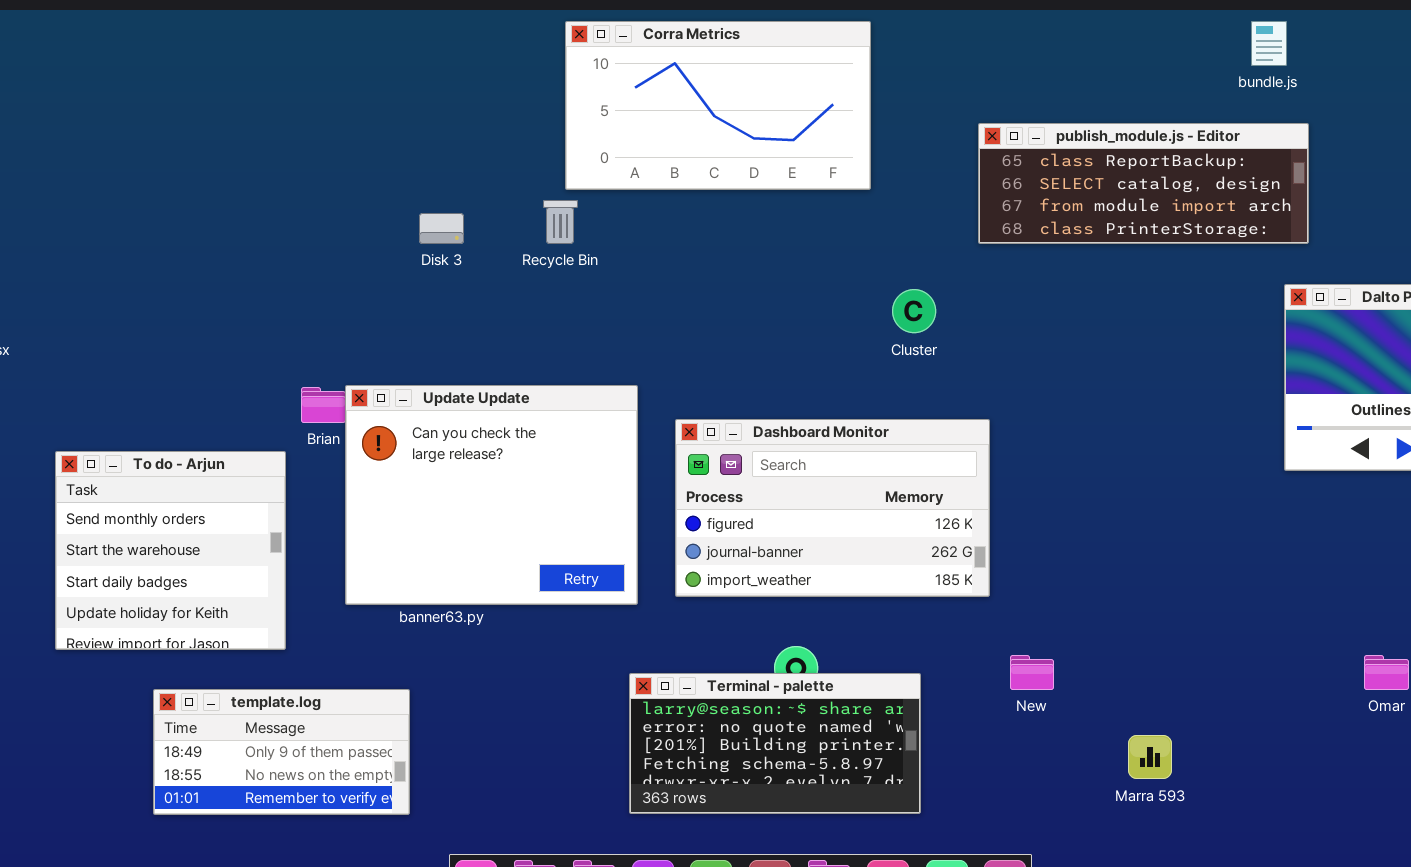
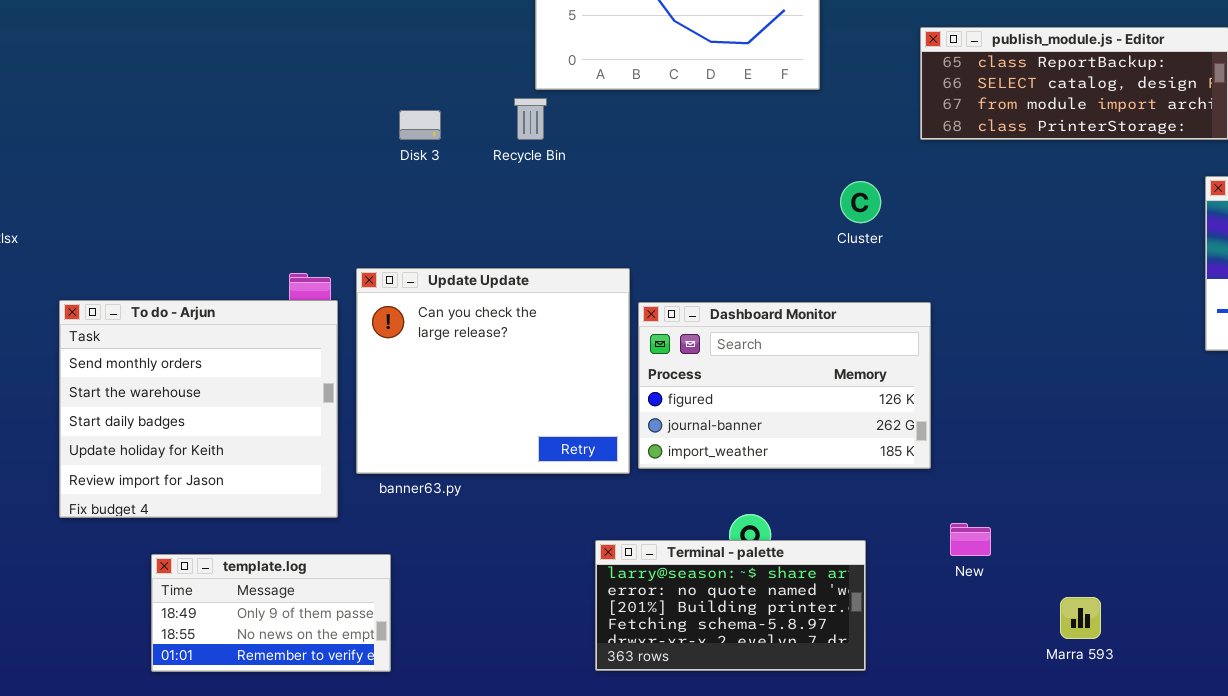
Update Update: [345,385,638,605] -> [356,268,630,474], moved
To do - Arjun: [55,451,286,650] -> [59,300,338,518], resized

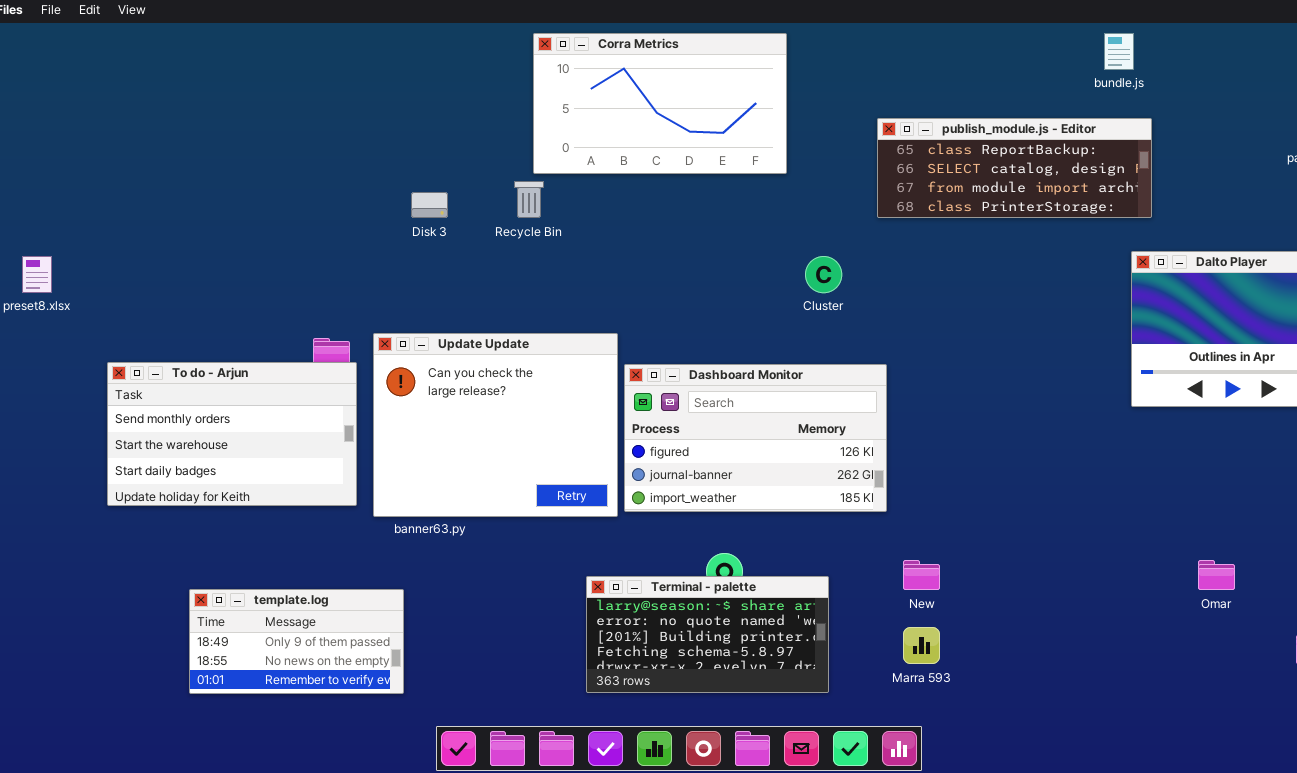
To do - Arjun: [59,300,338,518] -> [107,362,357,506], resized
Marra 593: [1060,597,1101,639] -> [903,627,940,664], moved

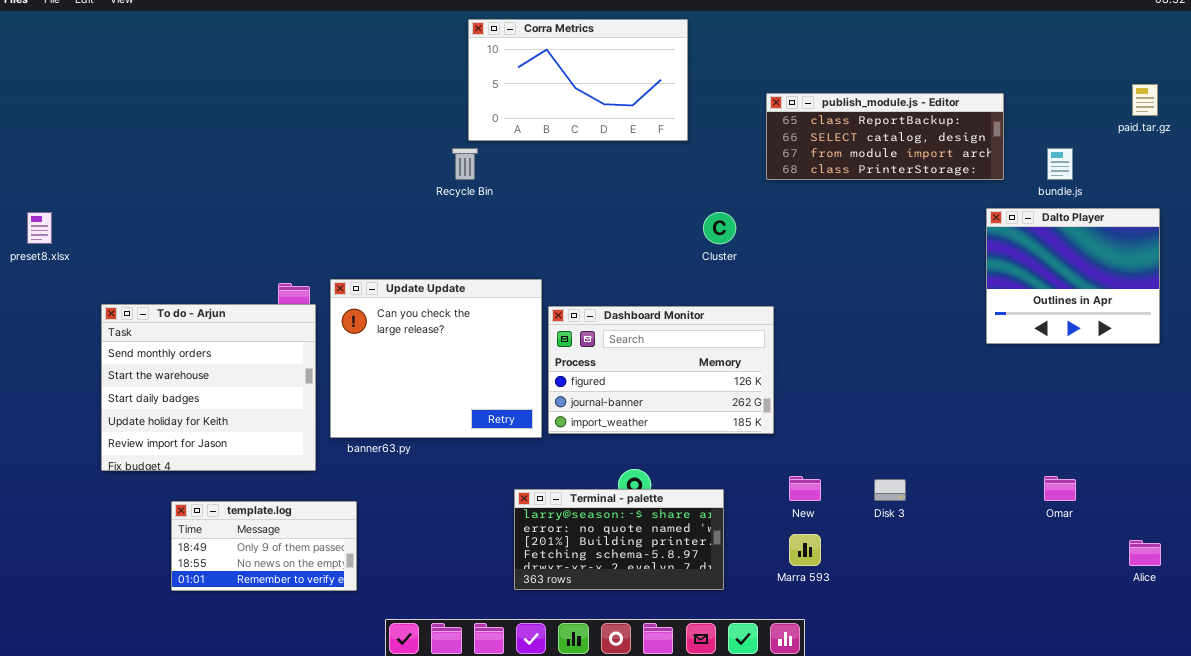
bundle.js: [1104,33,1134,70] -> [1047,148,1073,180], moved
Disk 3: [411,192,448,218] -> [874,479,906,501], moved
To do - Arjun: [107,362,357,506] -> [101,304,316,471], resized

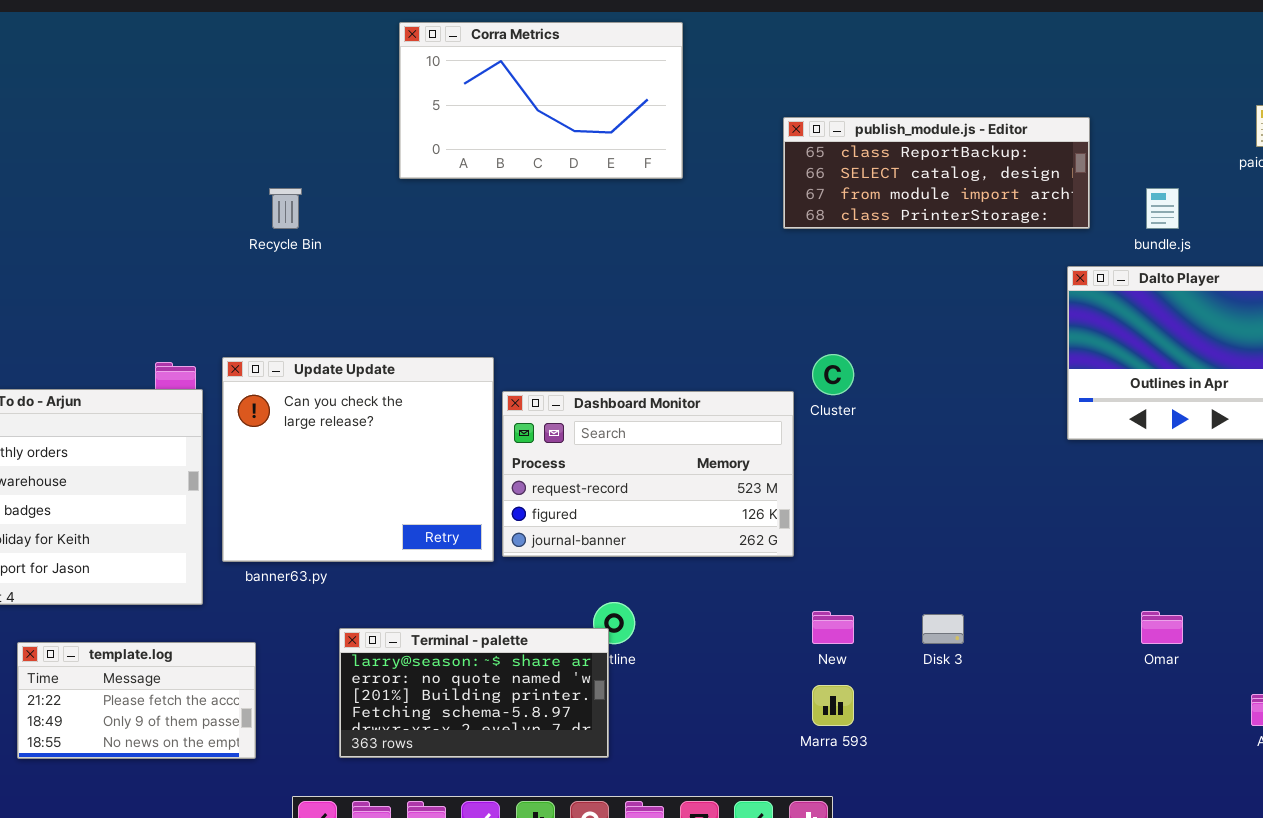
Recycle Bin: [452,148,478,180] -> [269,188,302,229], moved
Cluster: [703,212,736,244] -> [812,354,854,395], moved
Dashboard Monitor: [548,306,774,434] -> [502,391,794,557], scrolled up 1 row
Terminal - palette: [514,489,724,590] -> [339,628,609,758], moved
template.log: [171,501,357,591] -> [17,642,256,759], scrolled up 1 row

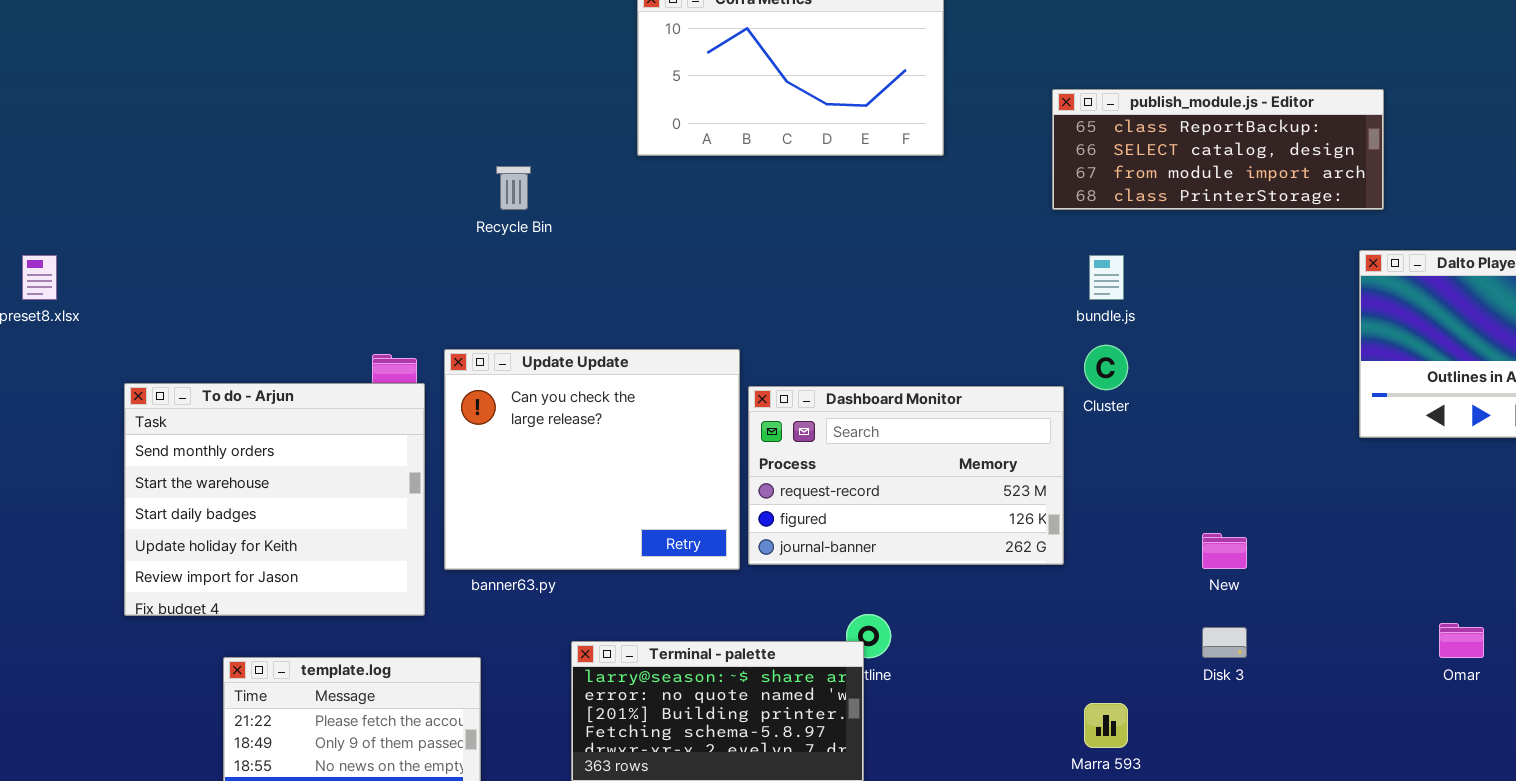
bundle.js: [1146,188,1179,229] -> [1089,255,1124,300], moved
New: [812,611,854,644] -> [1202,533,1247,569], moved

